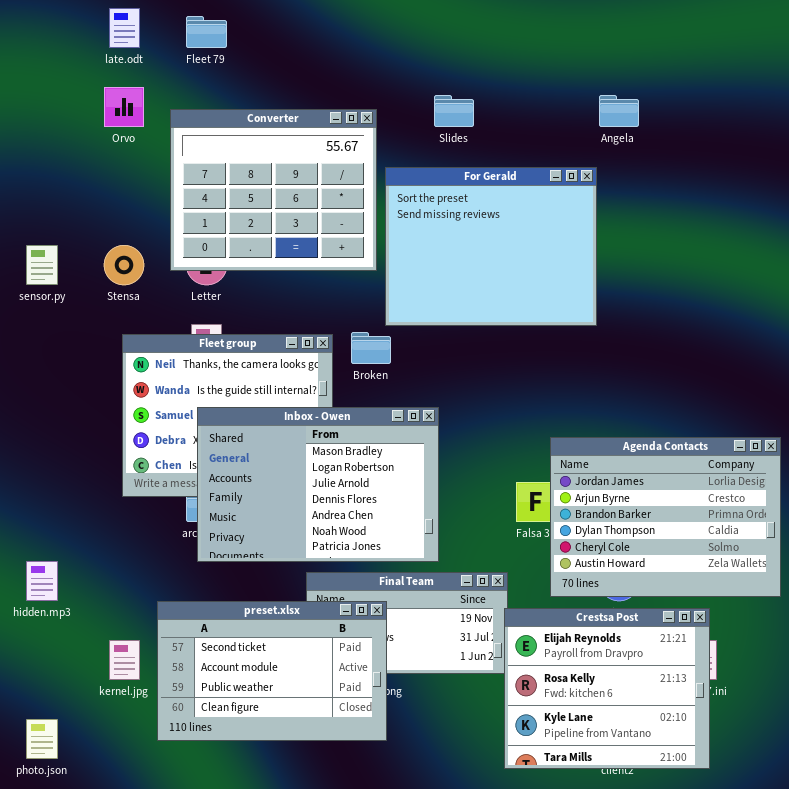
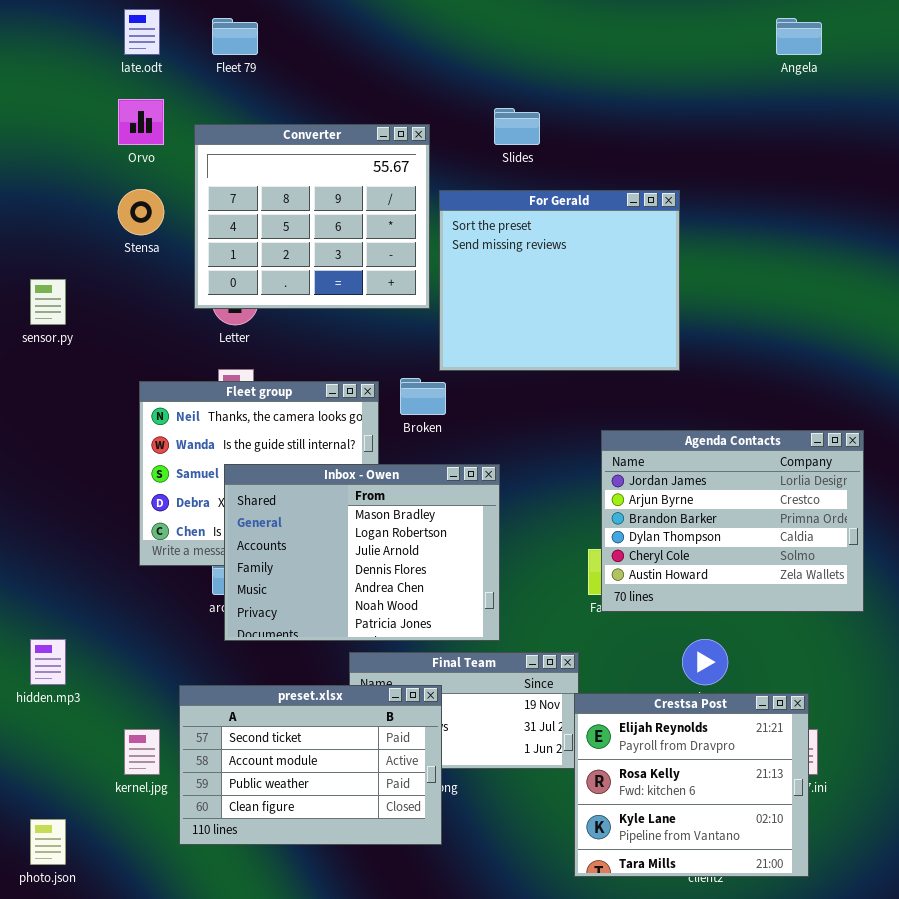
Angela: [599,95,639,127] -> [776,18,822,55], moved
Stensa: [104,245,144,285] -> [118,189,164,235], moved
Agenda Contacts: [550,437,781,597] -> [601,430,864,612], moved

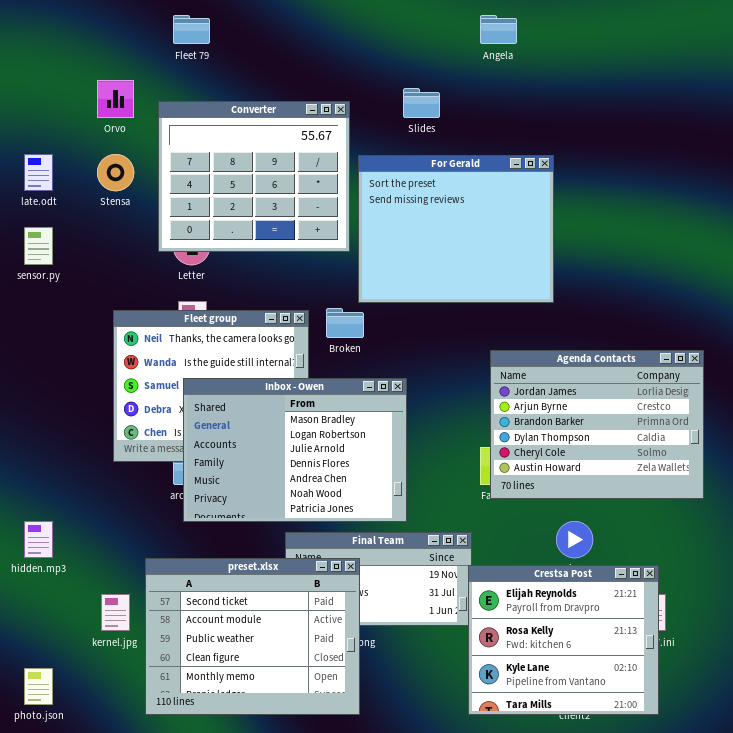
late.odt: [124,9,160,55] -> [24,154,53,191], moved
Angela: [776,18,822,55] -> [480,15,517,44], moved
preset.xlsx: [179,685,442,845] -> [145,558,360,715], resized

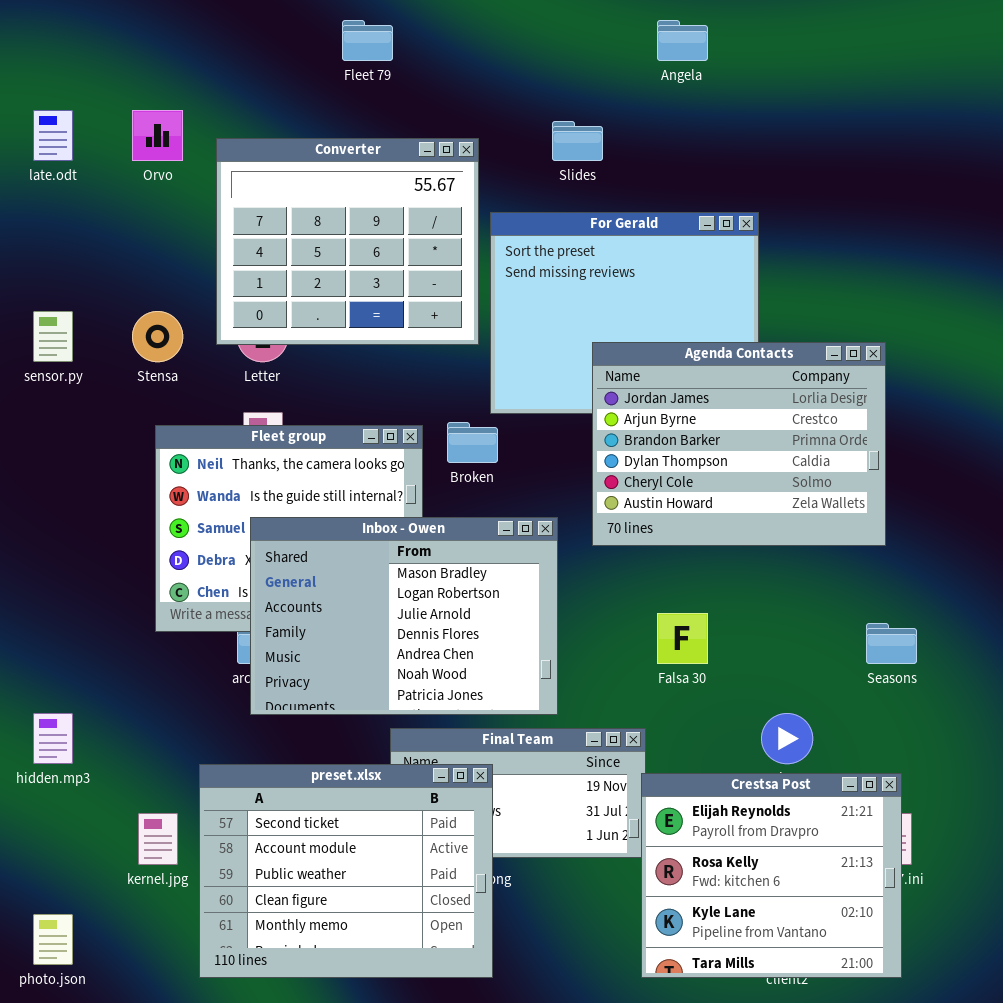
Fleet 79: [173,15,210,44] -> [342,20,393,61], moved
late.odt: [24,154,53,191] -> [33,110,73,161], moved
Stensa: [97,154,134,191] -> [132,311,183,362], moved
Agenda Contacts: [490,350,704,499] -> [592,342,886,546], moved

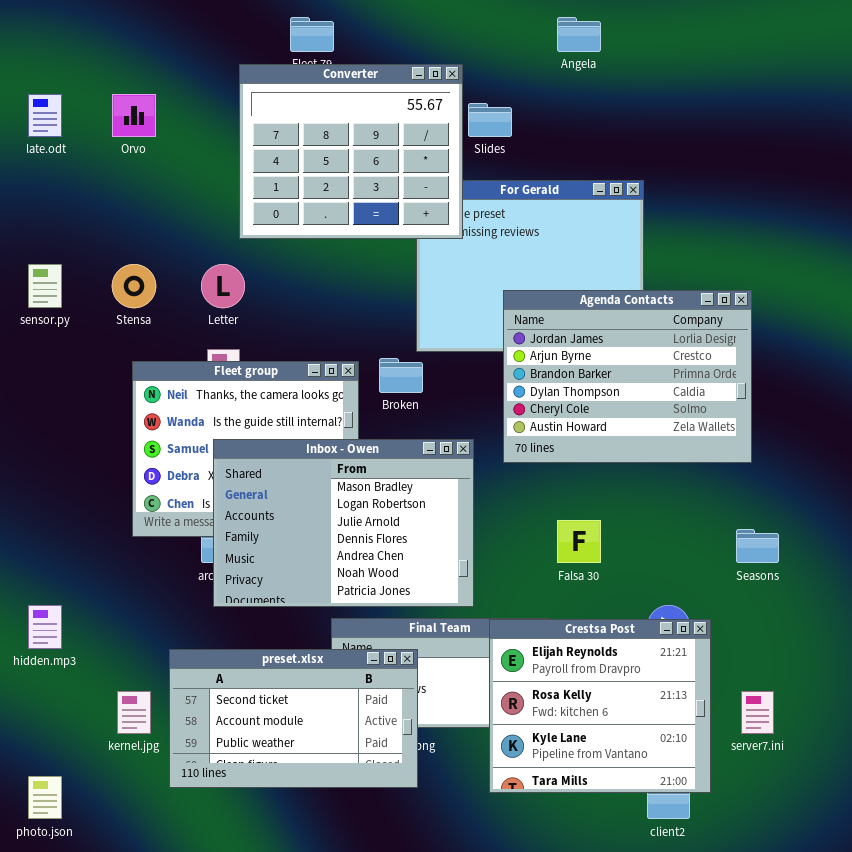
Converter: [216,138,479,345] -> [239,64,463,239], moved
preset.xlsx: [199,764,493,978] -> [169,649,418,788], resized
Crestsa Post: [641,773,902,978] -> [489,619,711,793], moved

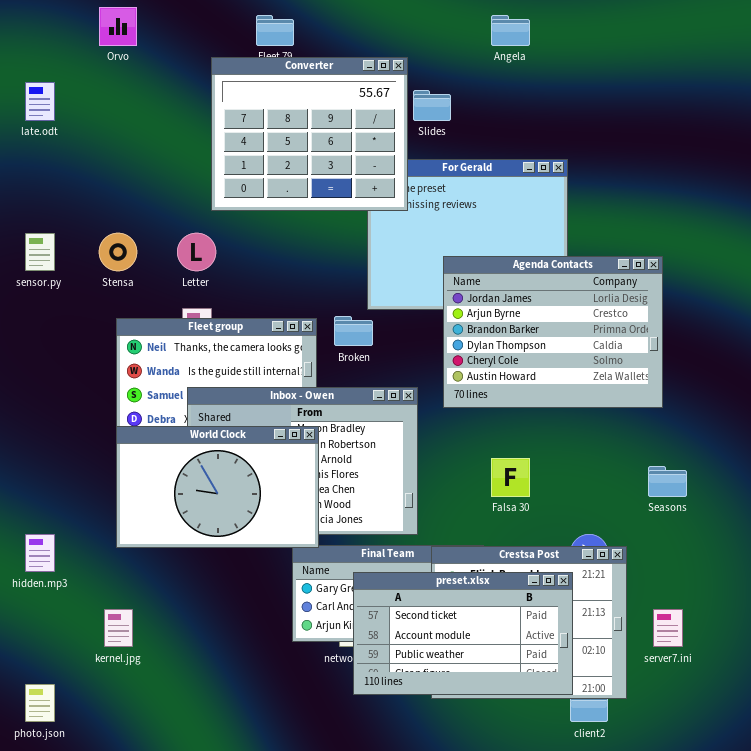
Orvo: [112,94,156,137] -> [99,7,137,46], moved
World Clock: none -> [116,426,319,548], opened
preset.xlsx: [169,649,418,788] -> [353,572,573,695], moved

